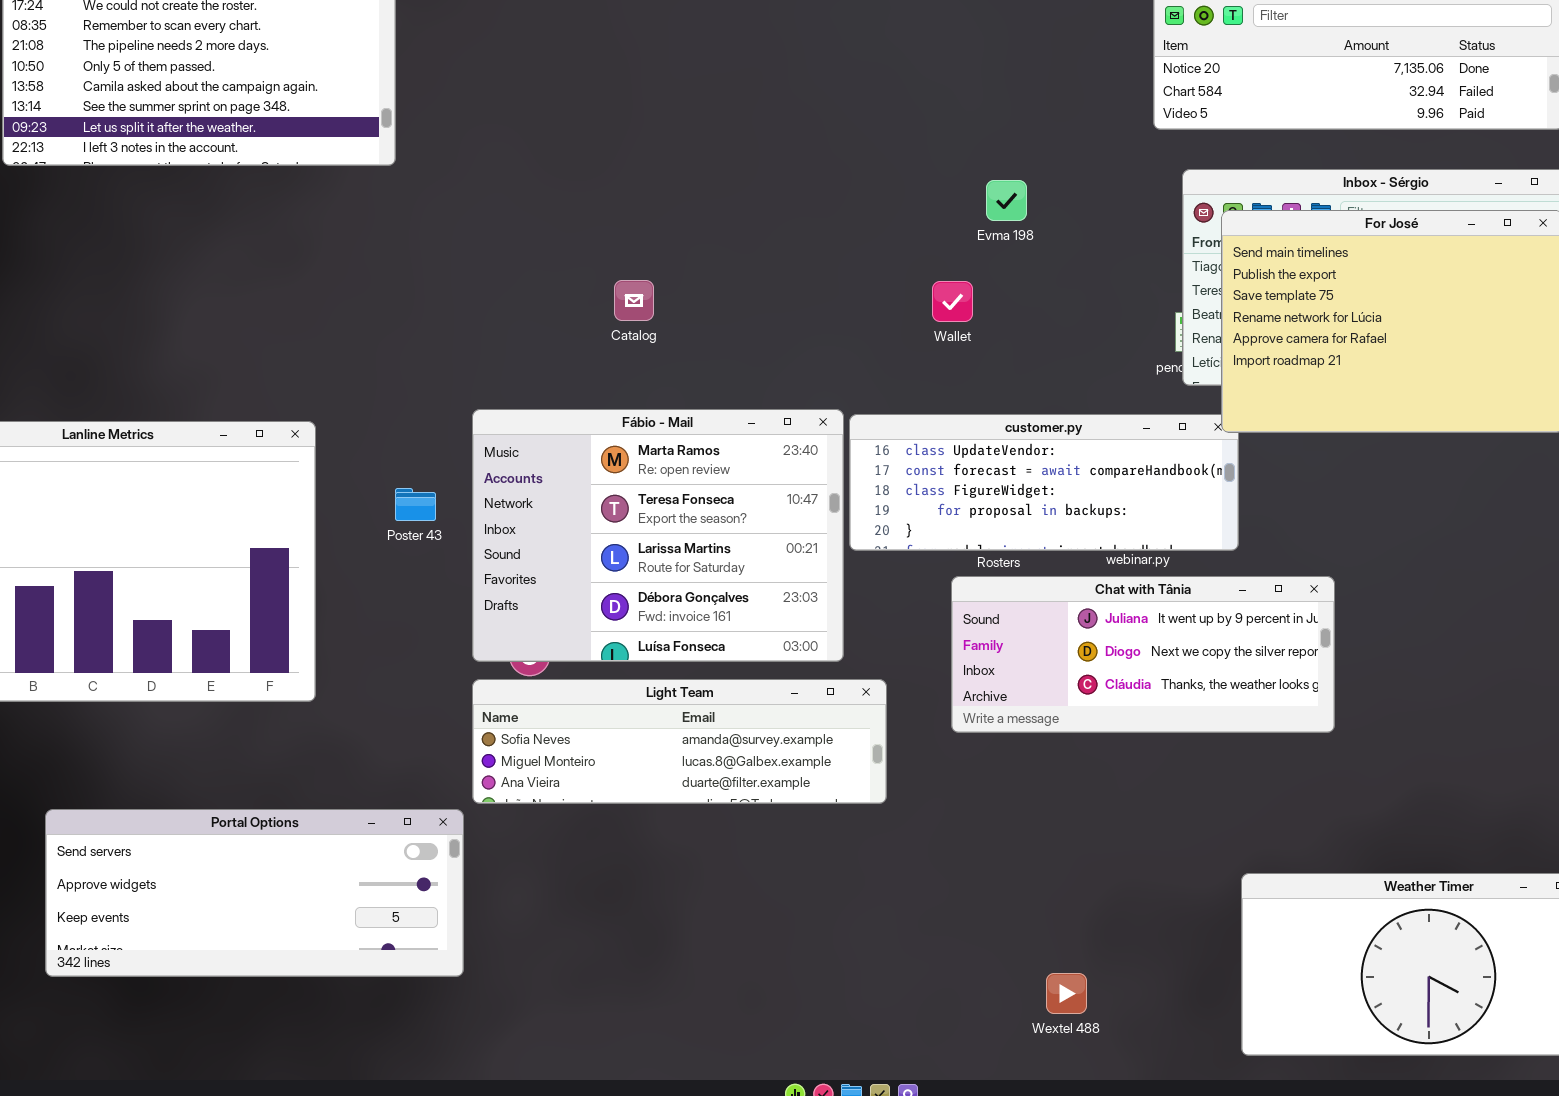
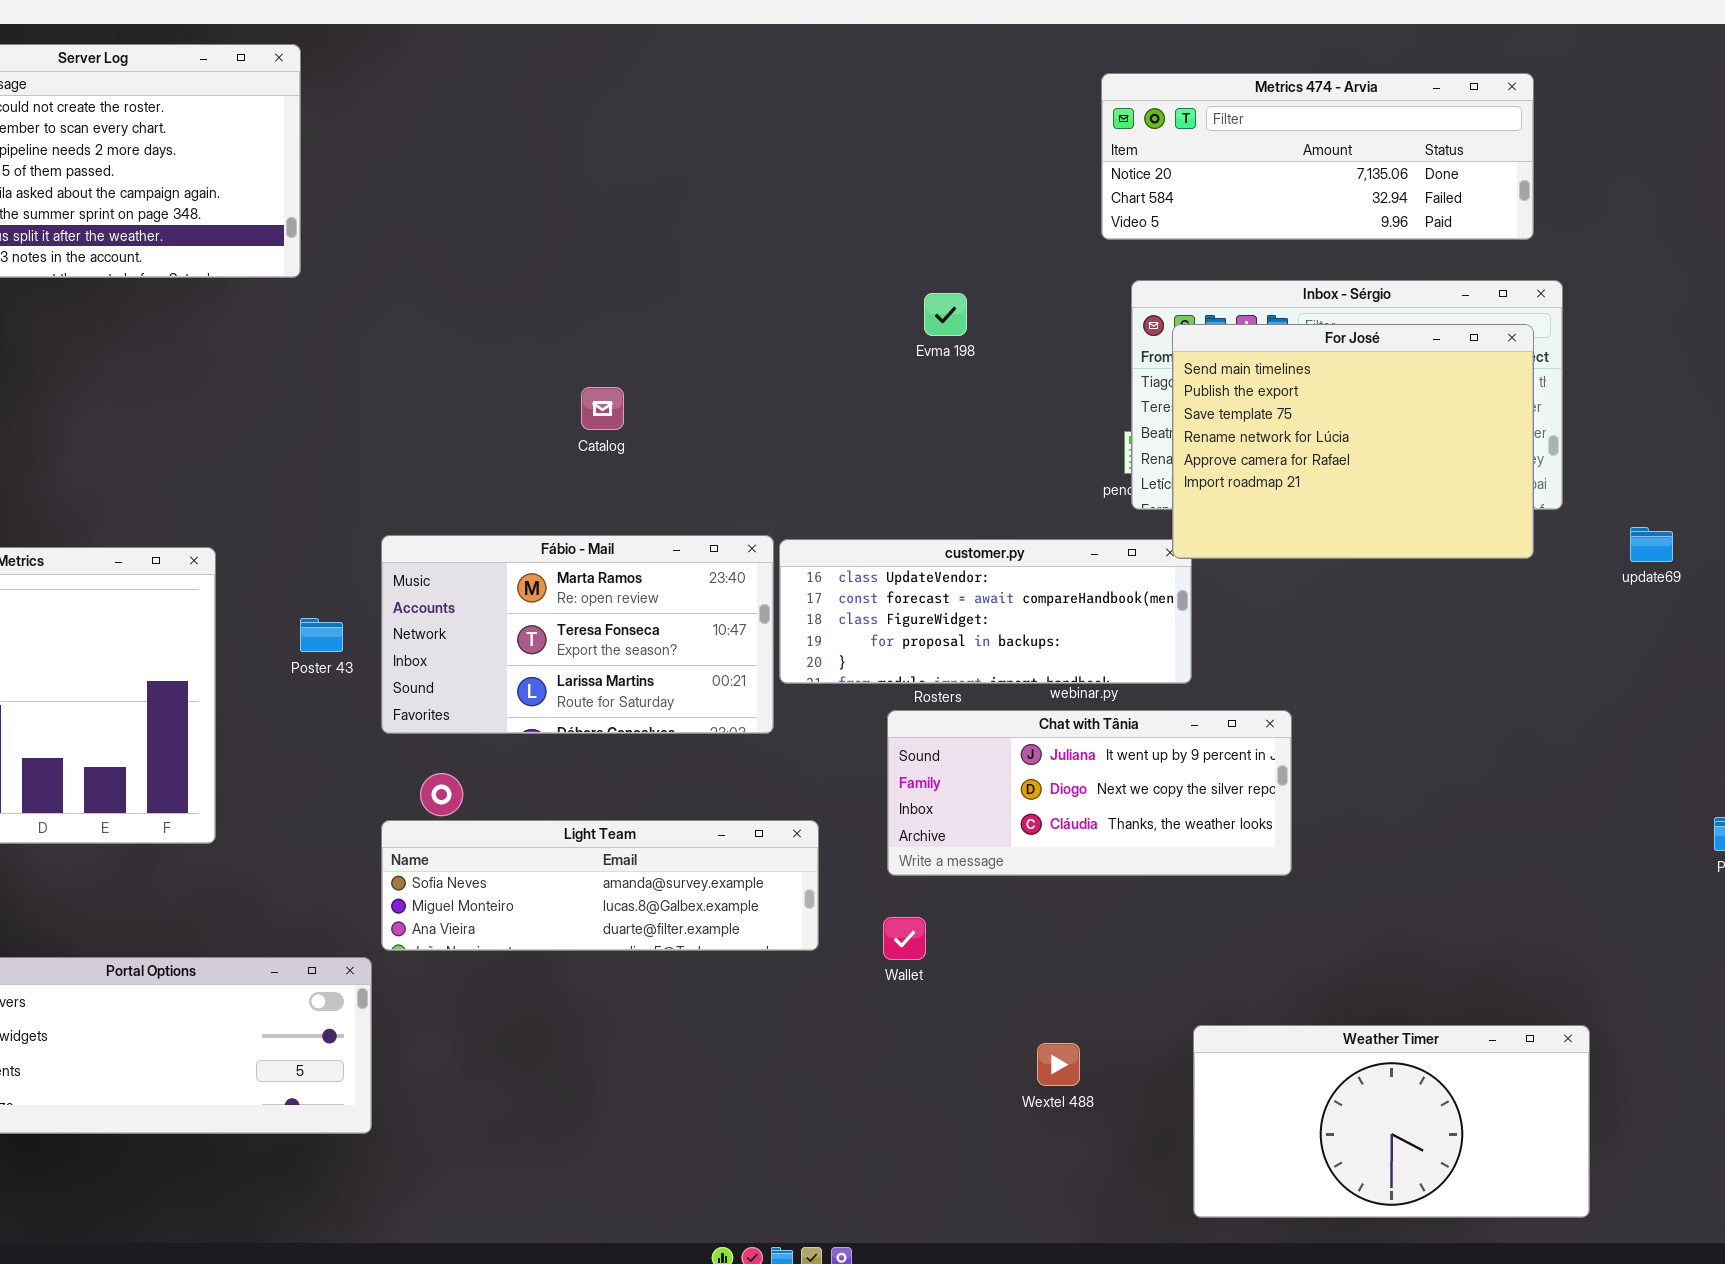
Catalog: [614,280,654,321] -> [581,387,624,430], moved
Wallet: [932,281,973,322] -> [883,917,926,960], moved
Fábio - Mail: [472,409,844,662] -> [381,535,774,734], resized
Wextel 488: [1046,973,1087,1014] -> [1037,1043,1080,1086], moved

